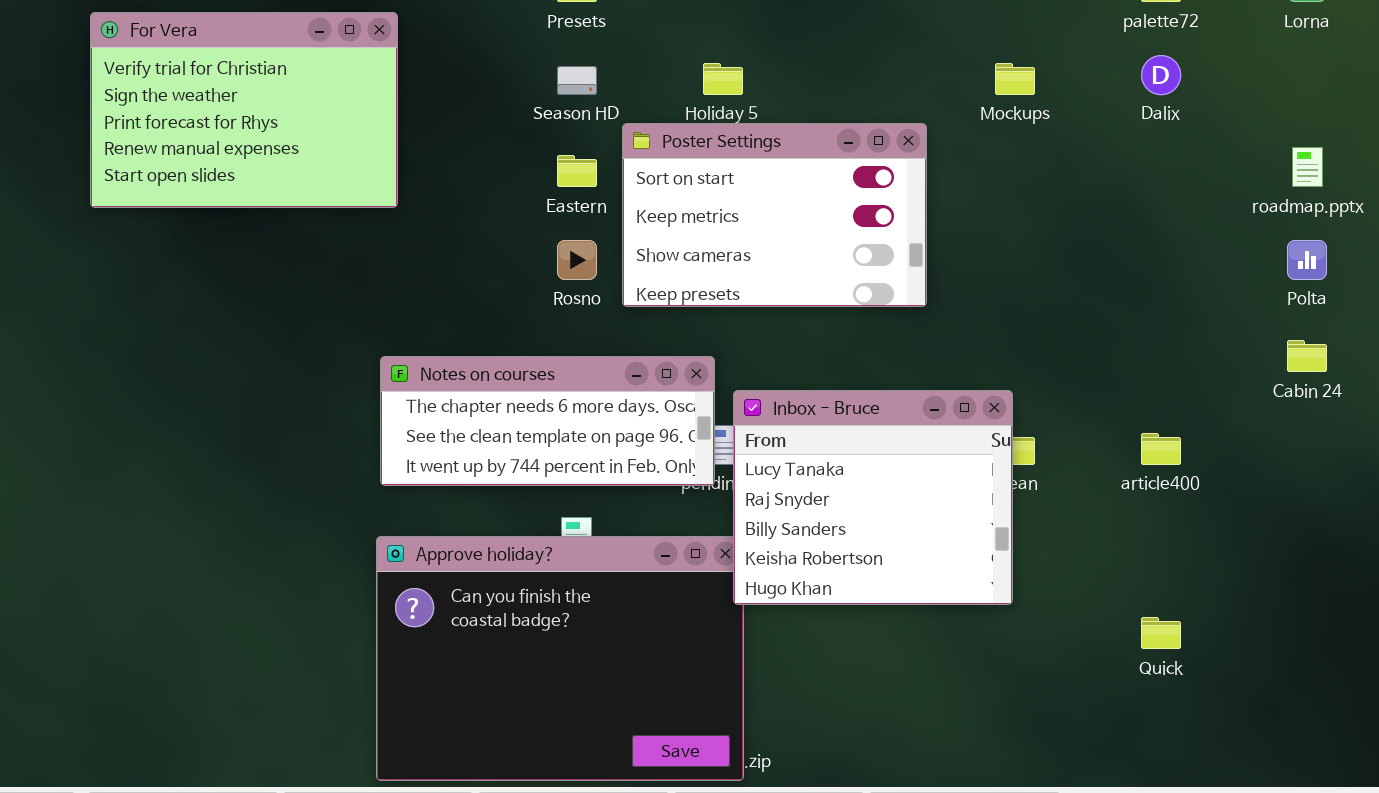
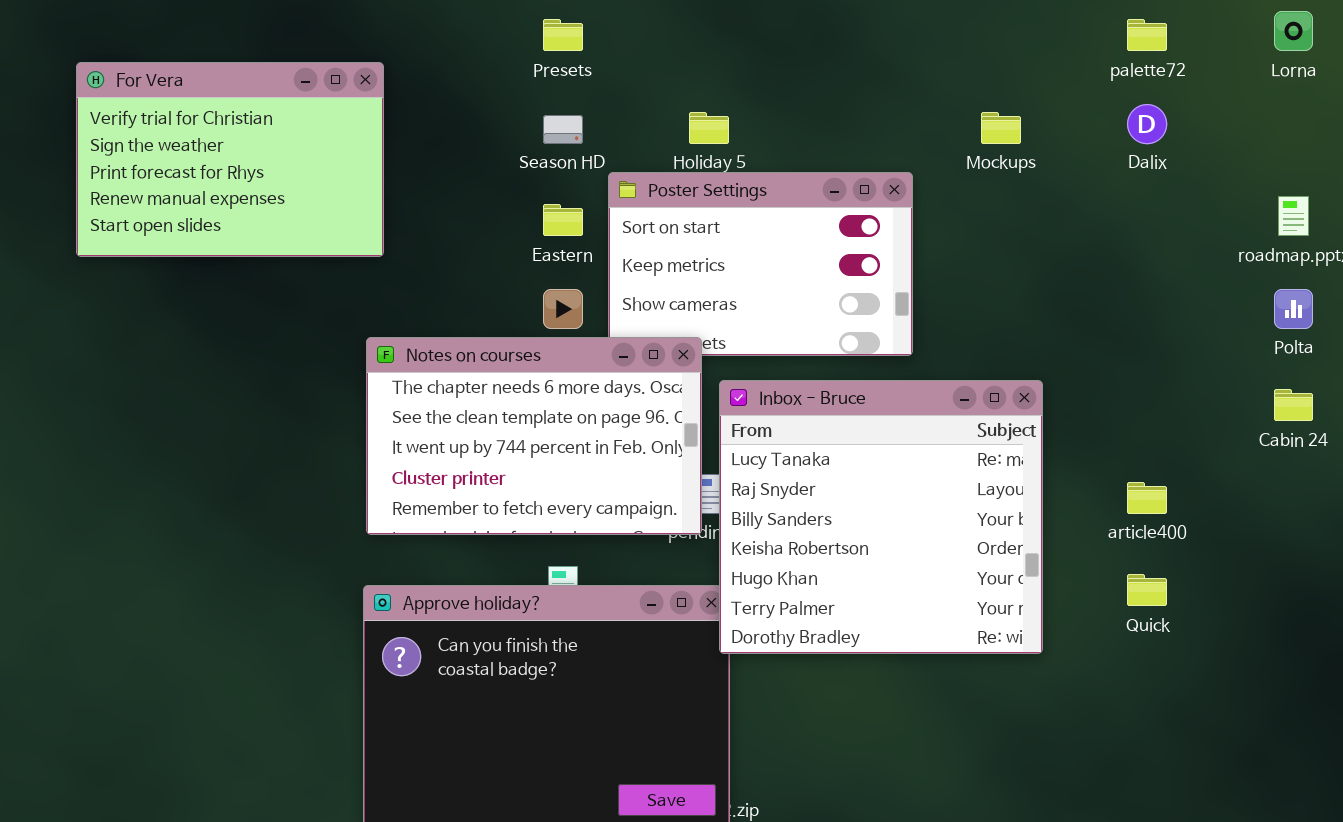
Notes on courses: [380,356,715,486] -> [366,337,702,535], resized
Inbox - Bruce: [733,390,1013,605] -> [719,380,1043,654], resized
Quick: [1141,617,1181,649] -> [1127,574,1167,606], moved

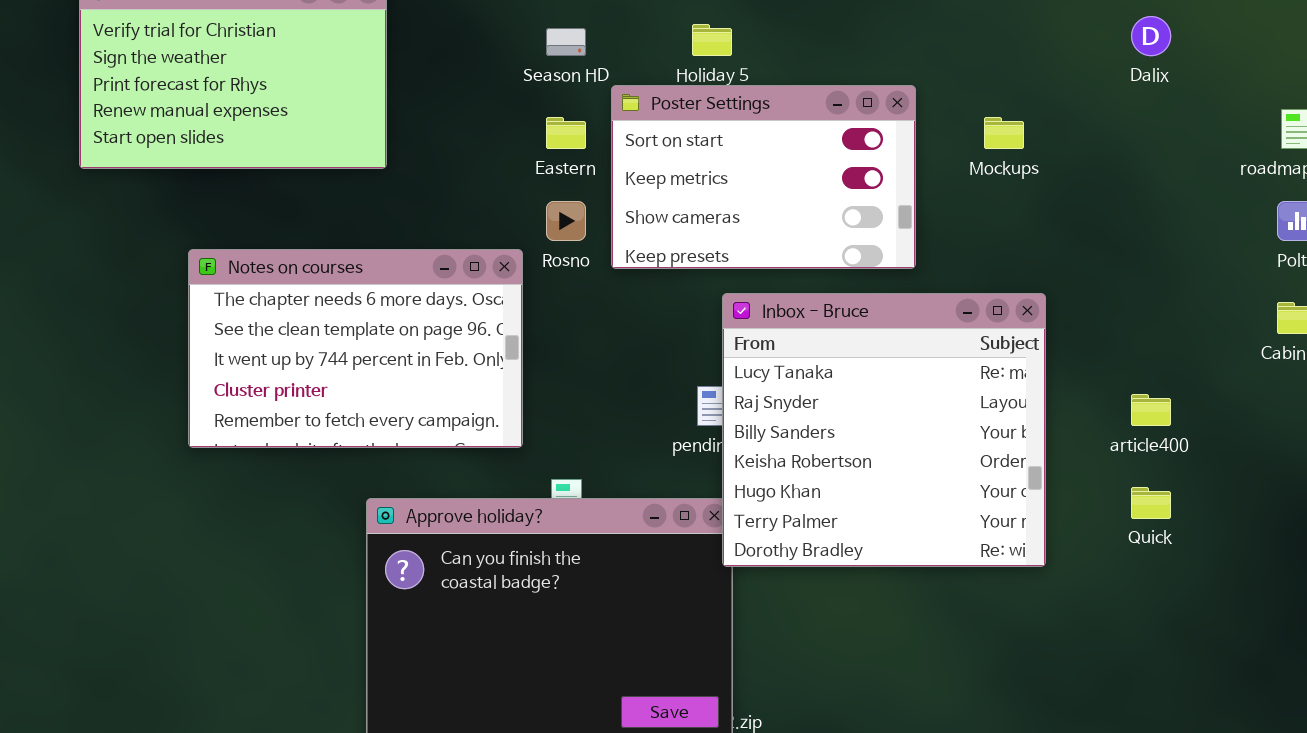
Mockups: [981,112,1021,144] -> [984,117,1024,149], moved
Notes on courses: [366,337,702,535] -> [188,249,523,448], moved

